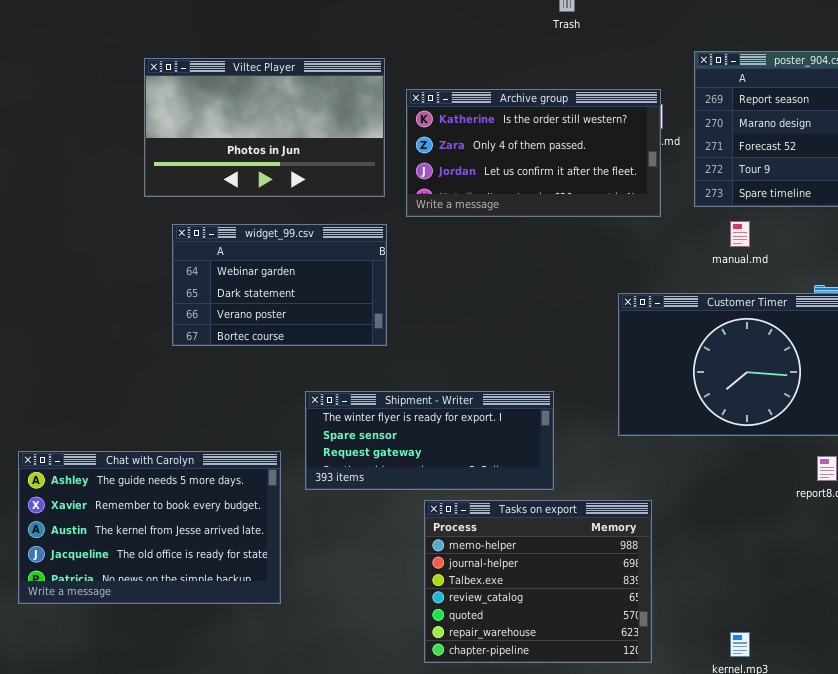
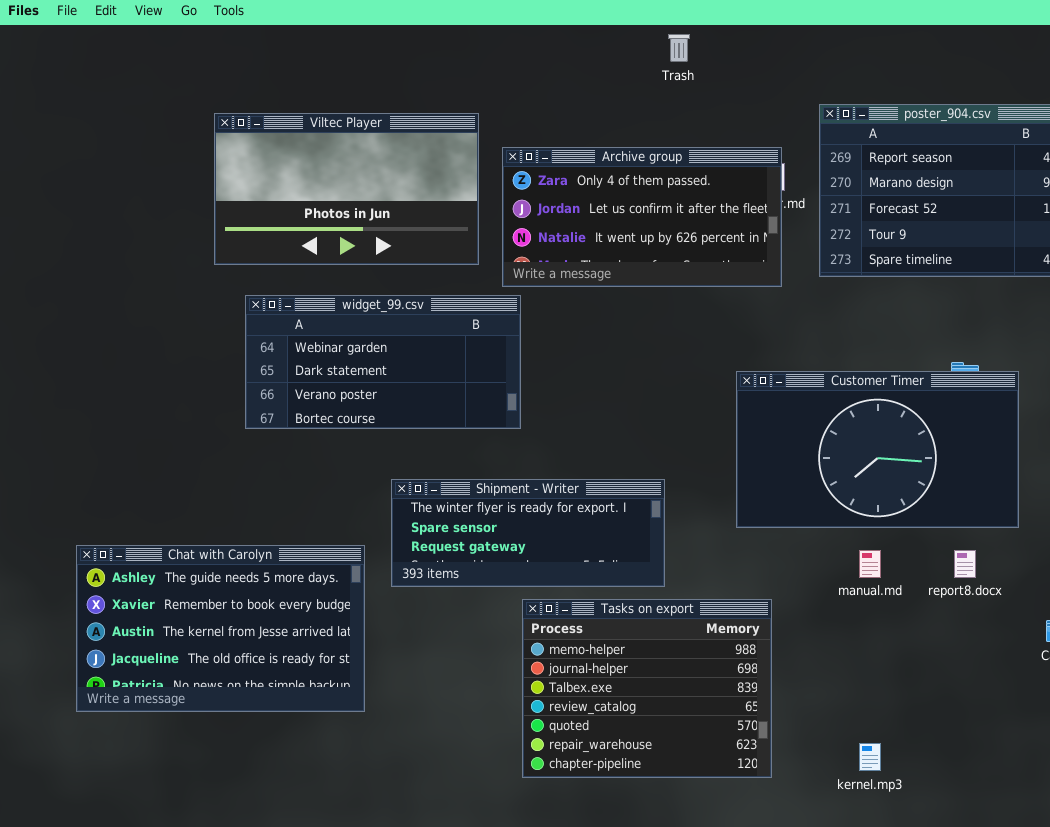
Archive group: [406,89,661,217] -> [502,147,782,287], scrolled down 1 row
manual.md: [730,221,750,247] -> [859,550,881,578], moved
widget_99.csv: [172,224,387,346] -> [245,295,521,429], resized

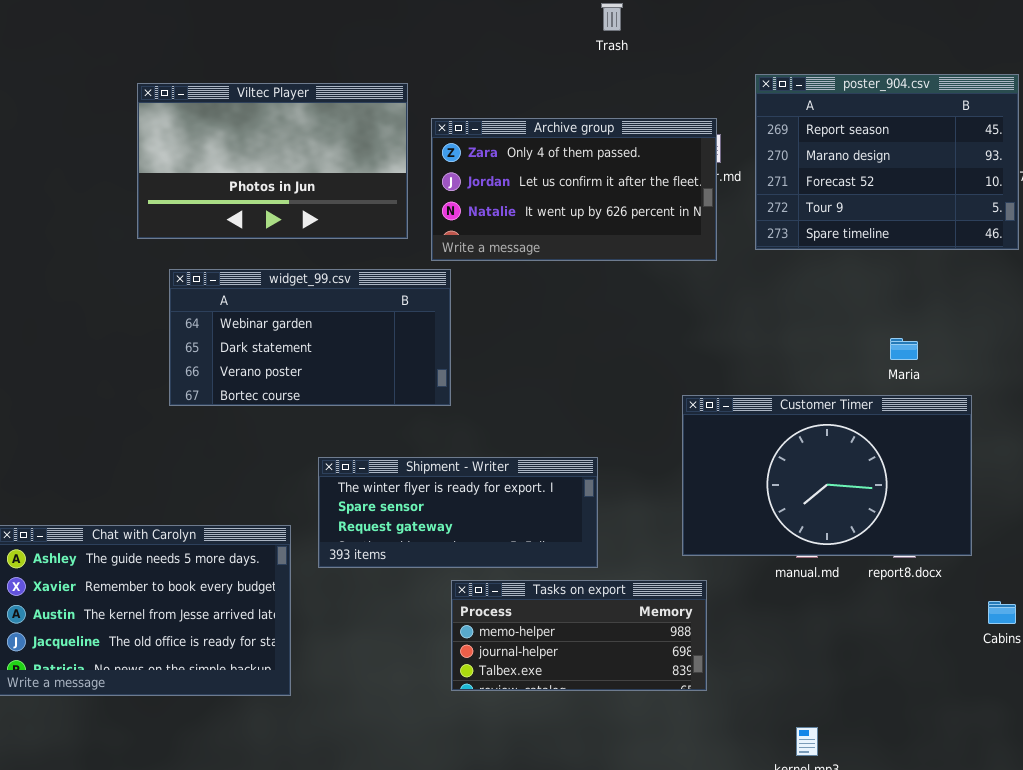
Customer Timer: [736,371,1019,528] -> [682,395,972,556], moved
Tasks on export: [522,599,772,778] -> [451,580,707,691], resized

